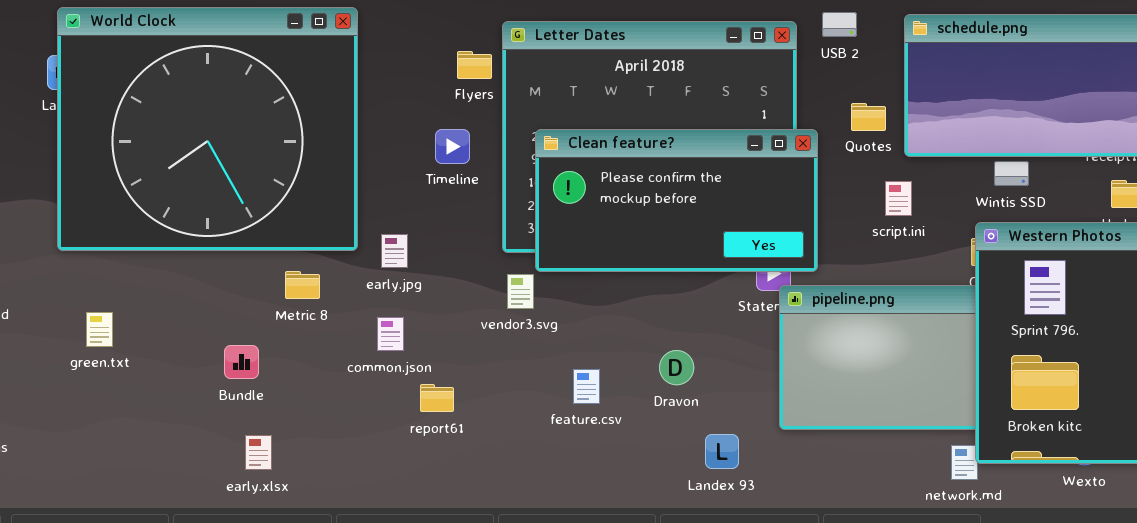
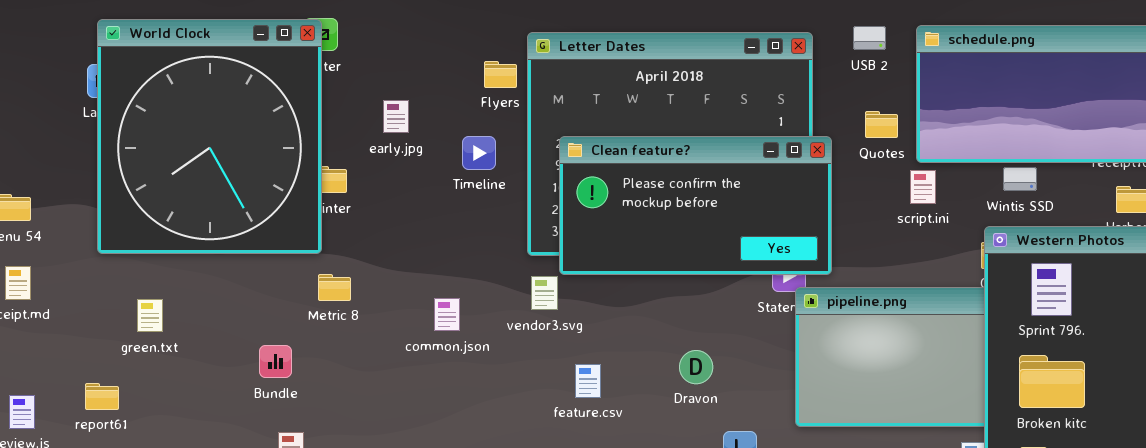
World Clock: [57,7,358,251] -> [97,19,322,254], resized
USB 2: [822,12,857,37] -> [853,26,886,50], moved
script.ini: [885,181,912,216] -> [910,170,936,204], moved
early.jpg: [381,234,408,268] -> [383,100,409,133], moved
green.txt: [86,312,113,347] -> [137,299,163,332], moved
common.json: [377,317,404,351] -> [434,298,460,331], moved
feature.csv: [573,369,600,404] -> [575,364,601,398], moved
report61: [420,384,454,412] -> [85,383,119,410], moved

